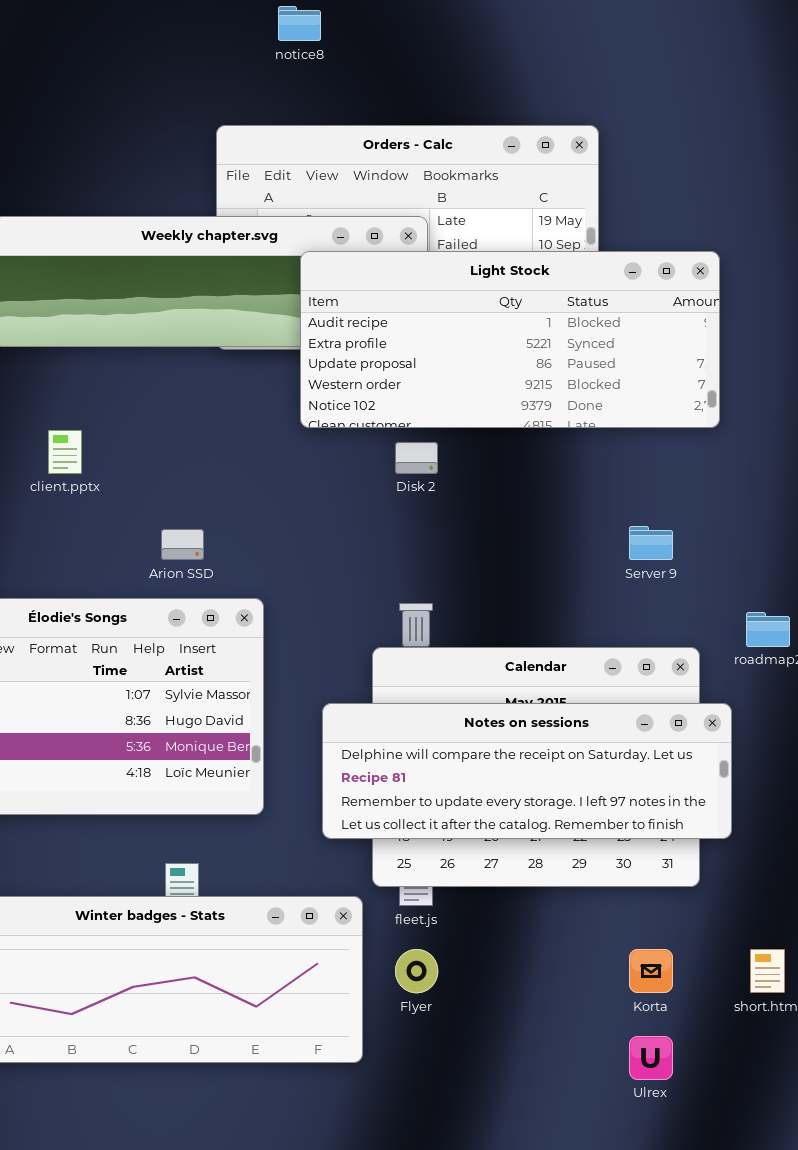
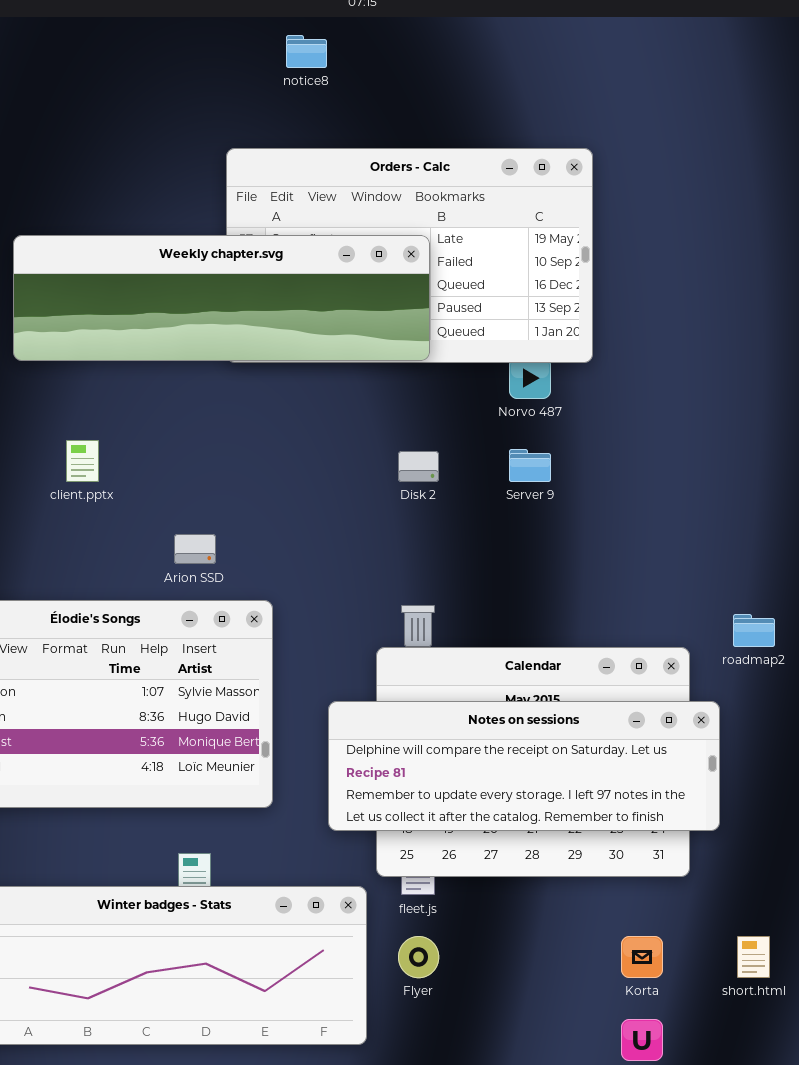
Light Stock: [300,251,720,428] -> none, closed
Server 9: [629,526,673,560] -> [509,449,551,482], moved

